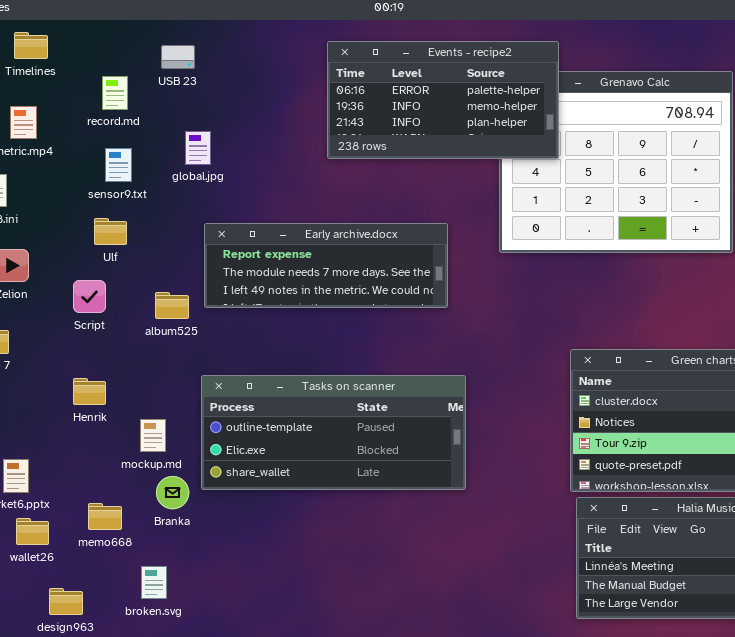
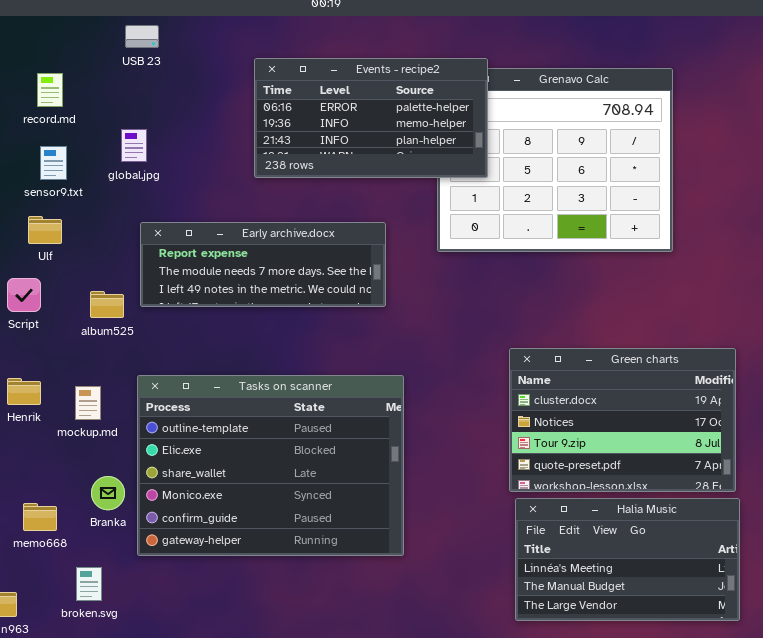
Events - recipe2: [327,41,559,159] -> [254,58,488,178], moved
USB 23: [161,45,195,69] -> [125,25,159,48], moved
Tasks on scanner: [201,375,466,490] -> [137,375,404,556], resized
mockup.md: [140,419,166,452] -> [75,386,101,420], moved

